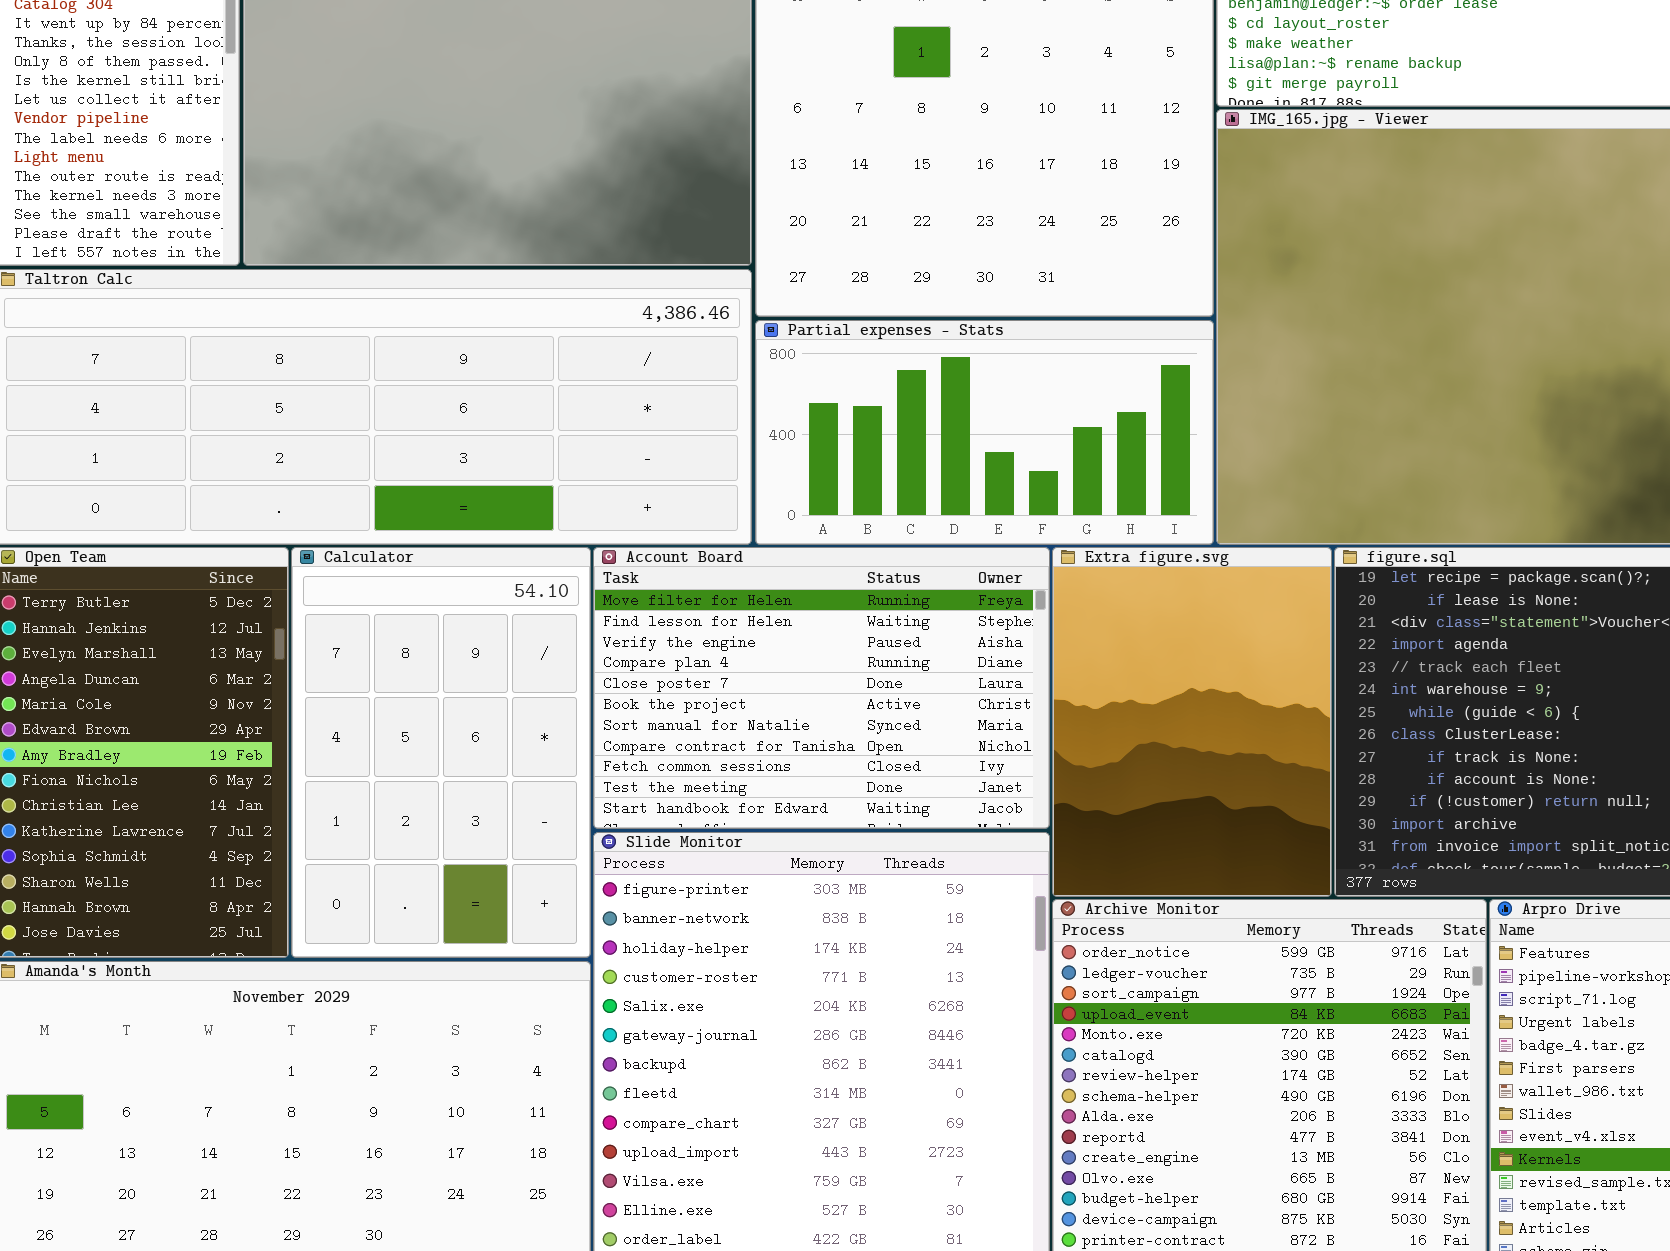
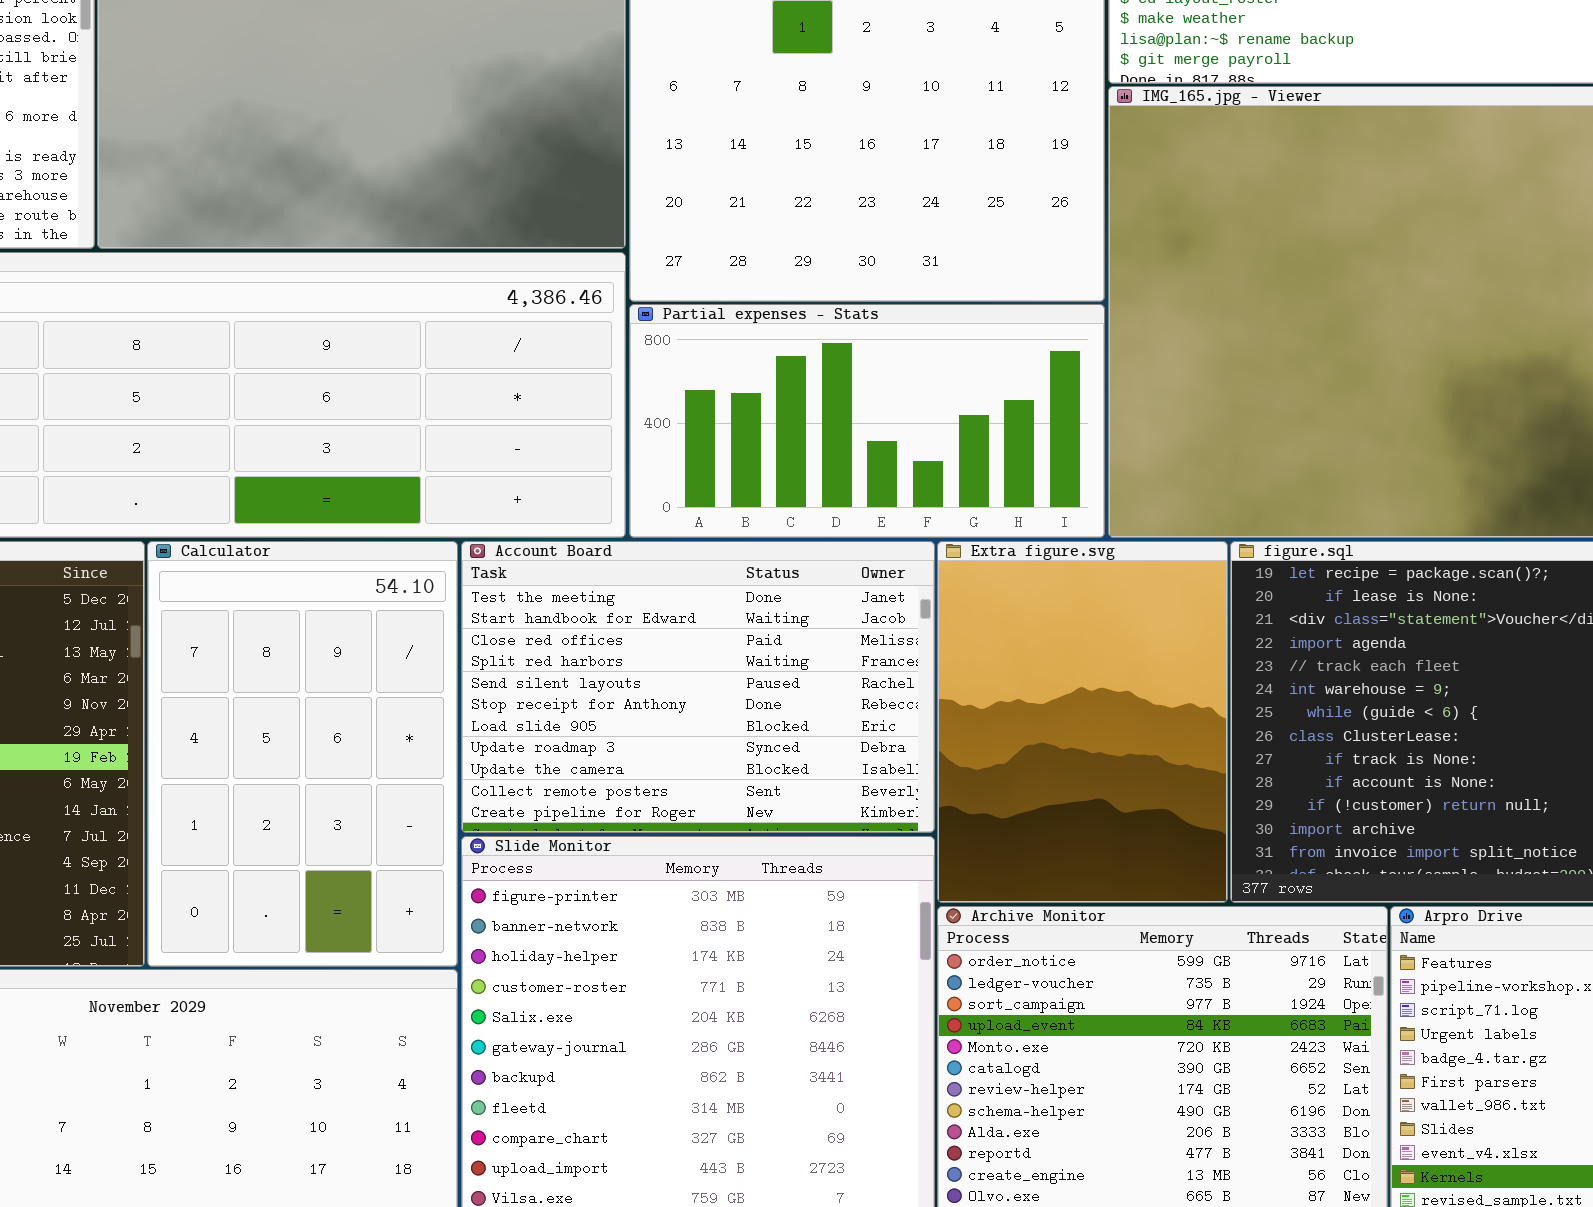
Account Board: [593,547,1050,829] -> [461,541,935,833], scrolled down 9 rows

